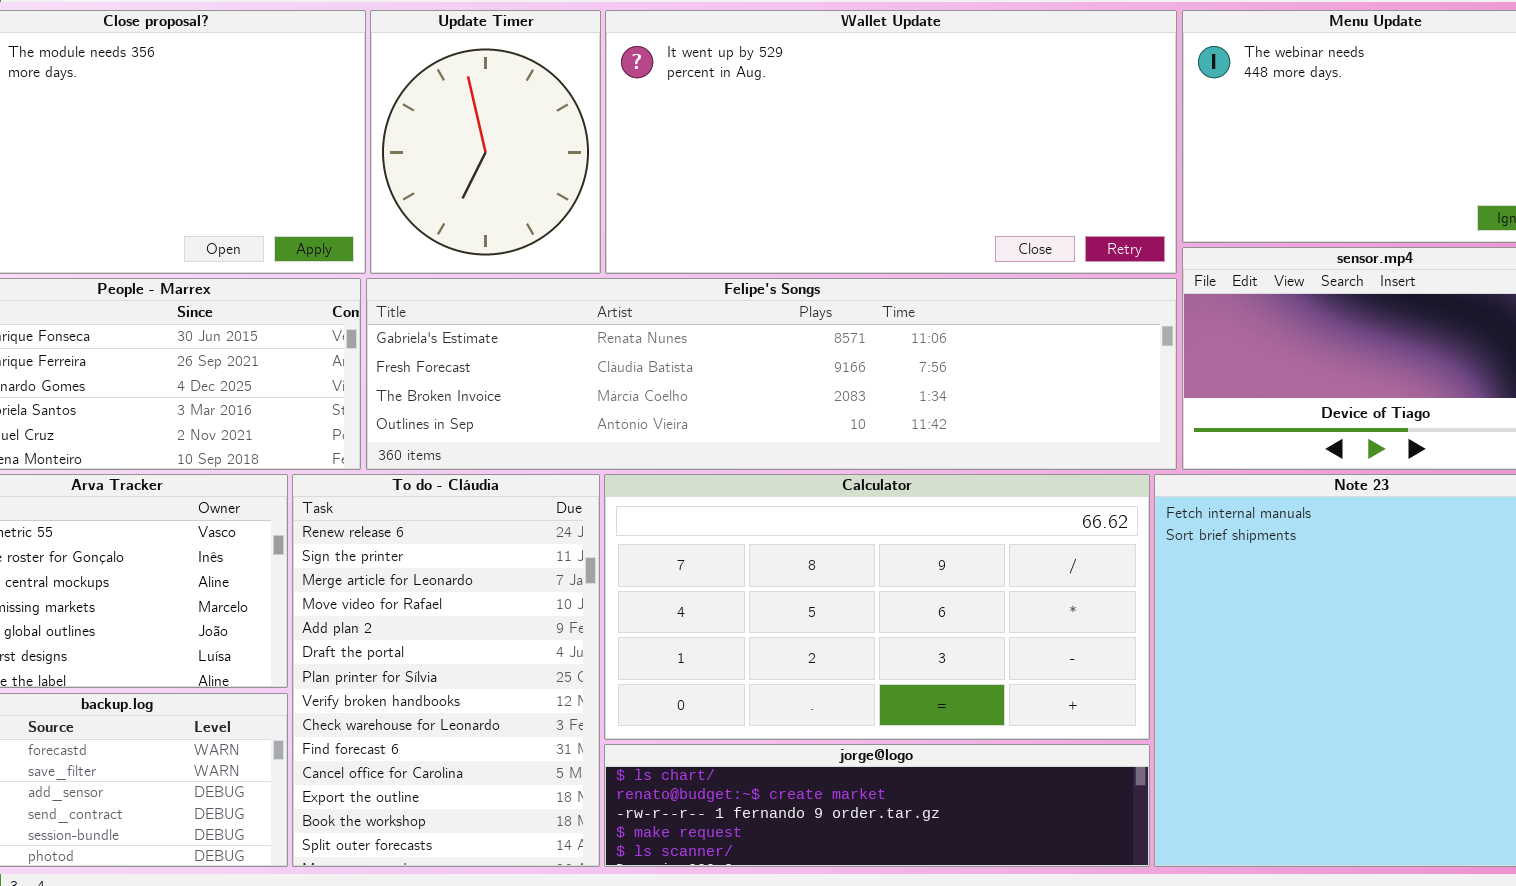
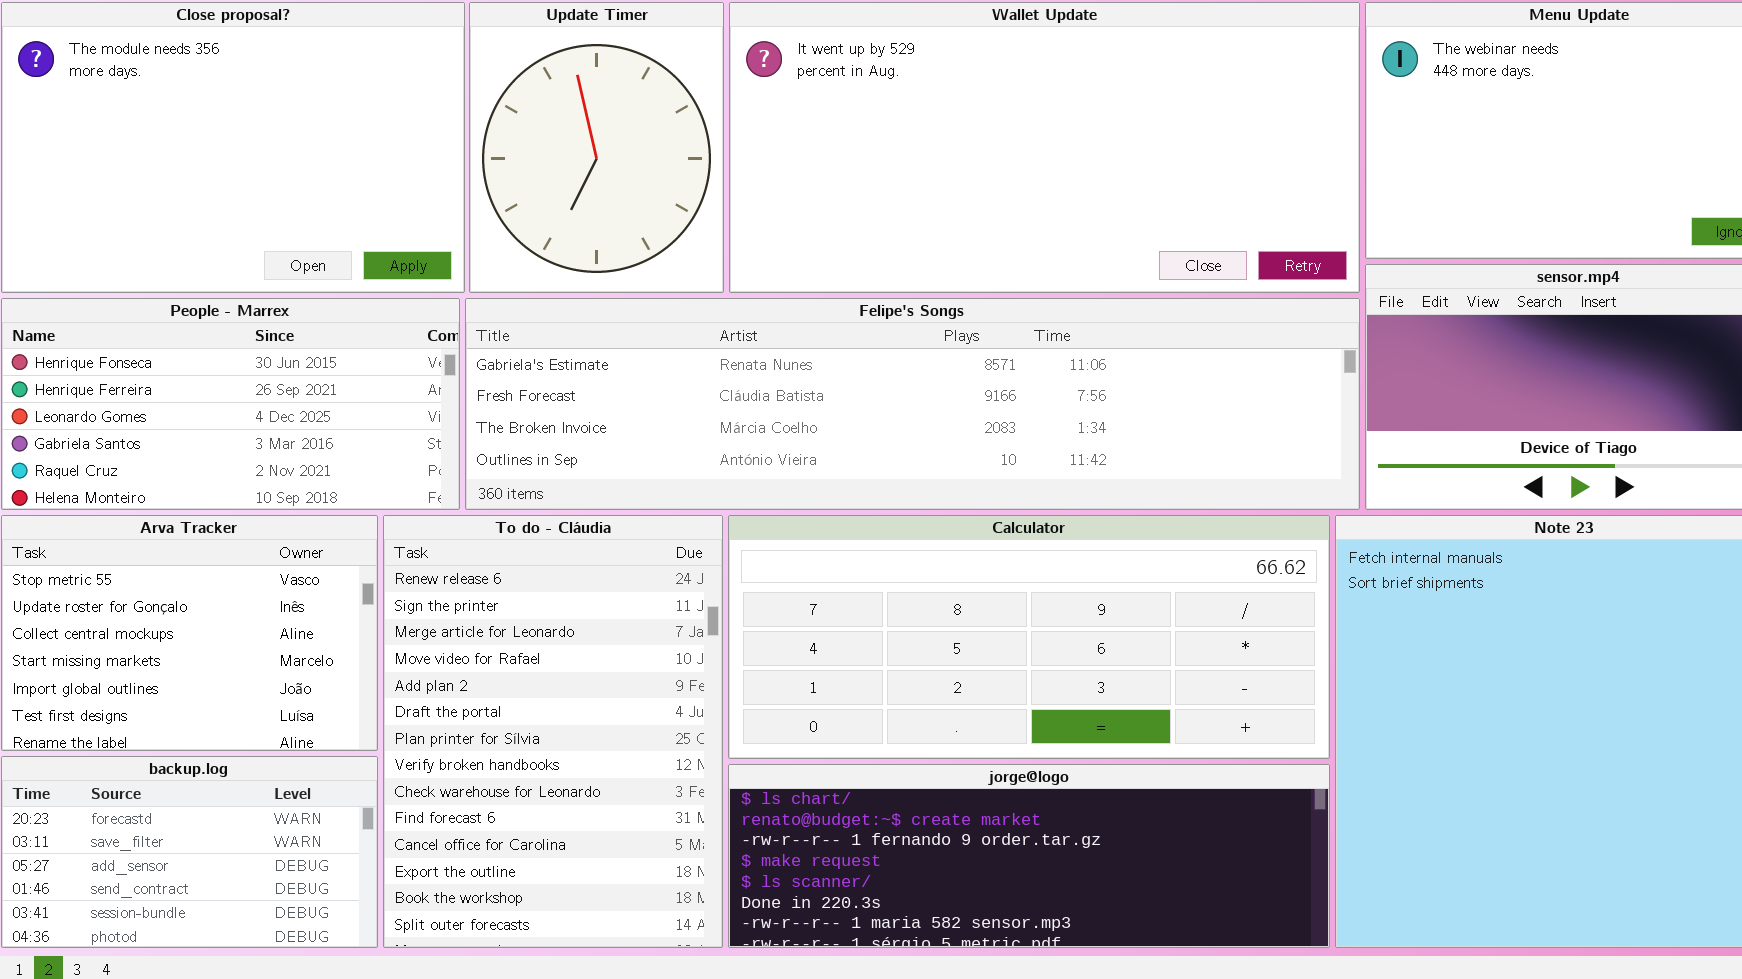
Calculator: [604,474,1150,740] -> [728,515,1330,759], resized
jorge@logo: [604,744,1150,867] -> [728,764,1330,948], resized

